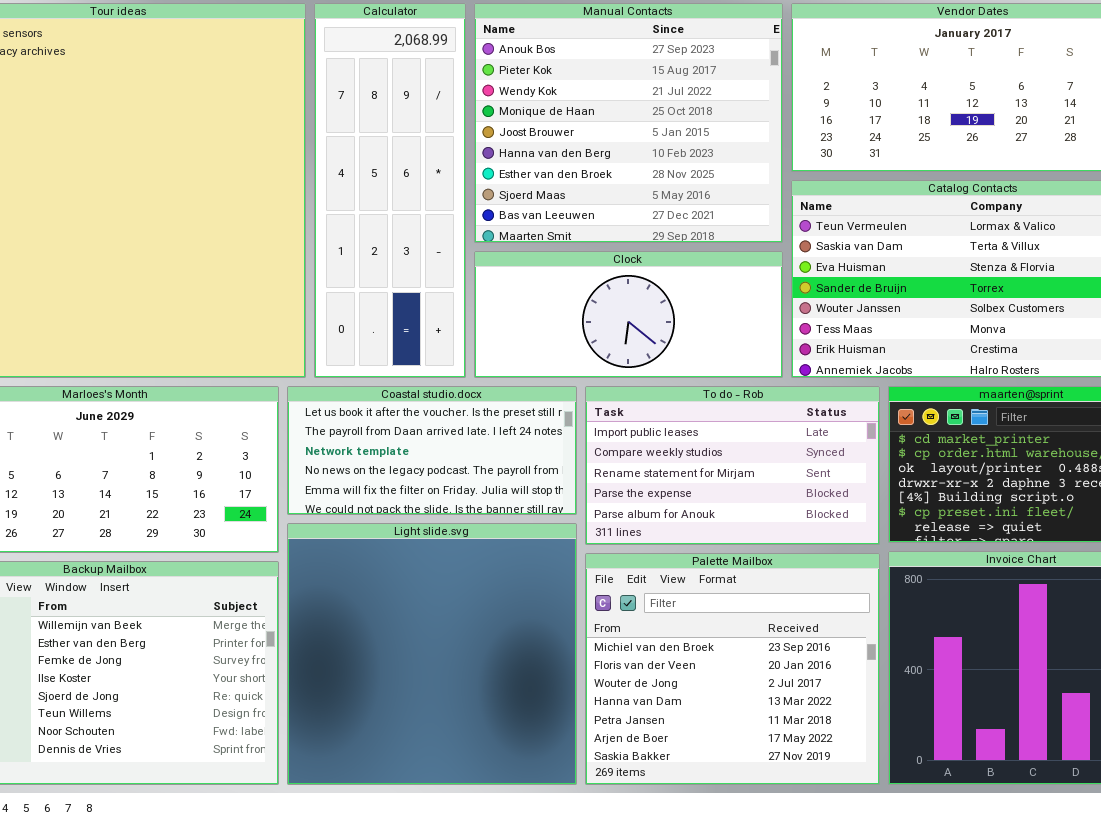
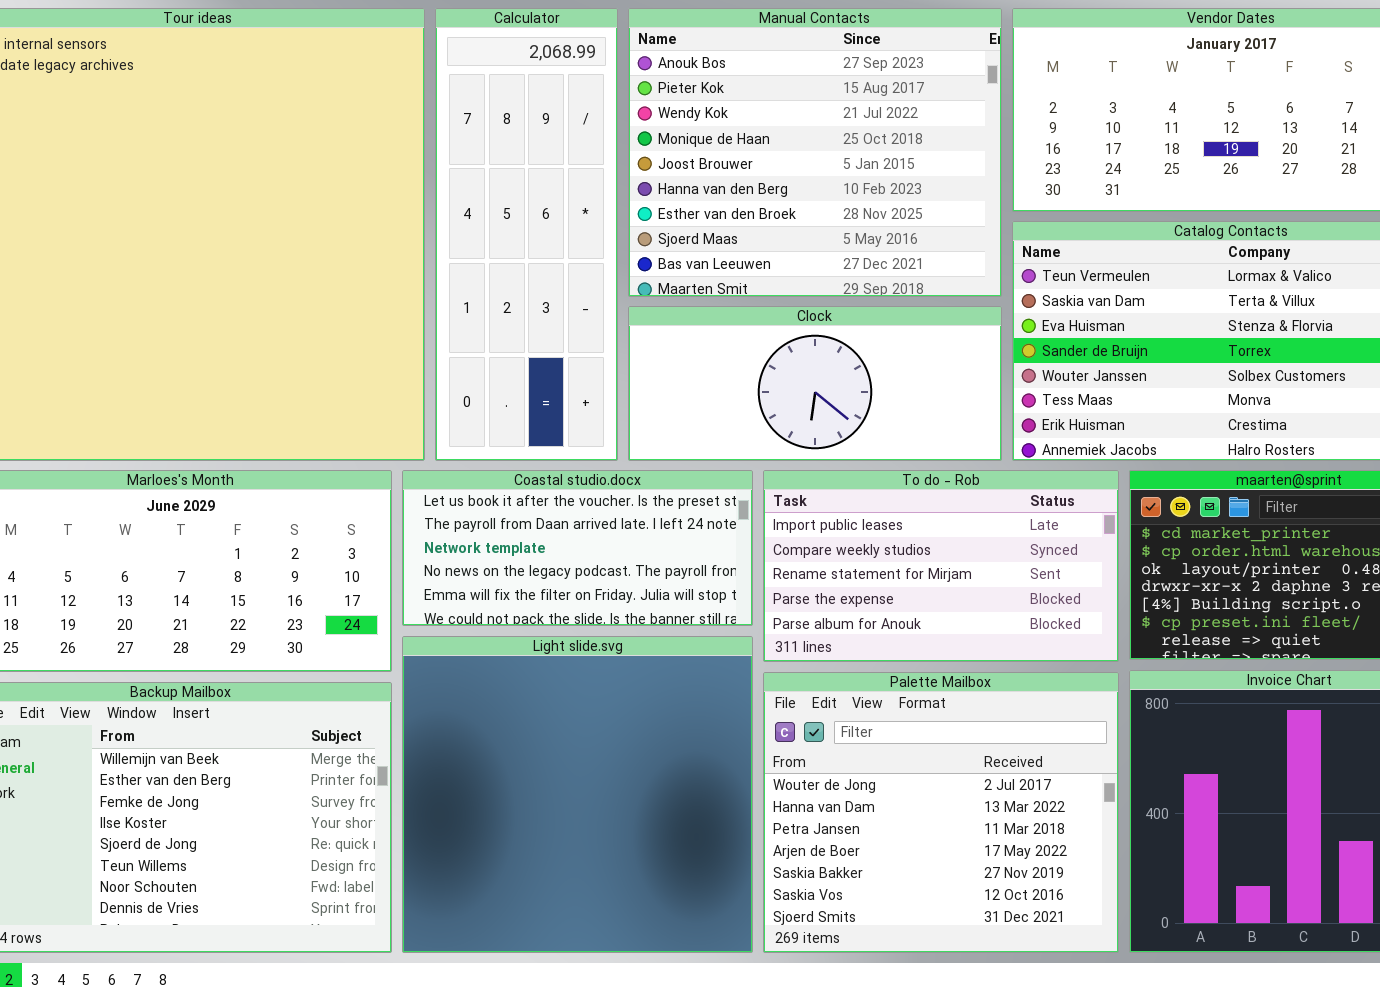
Palette Mailbox: [585,553,880,785] -> [763,672,1119,953], scrolled down 2 rows

